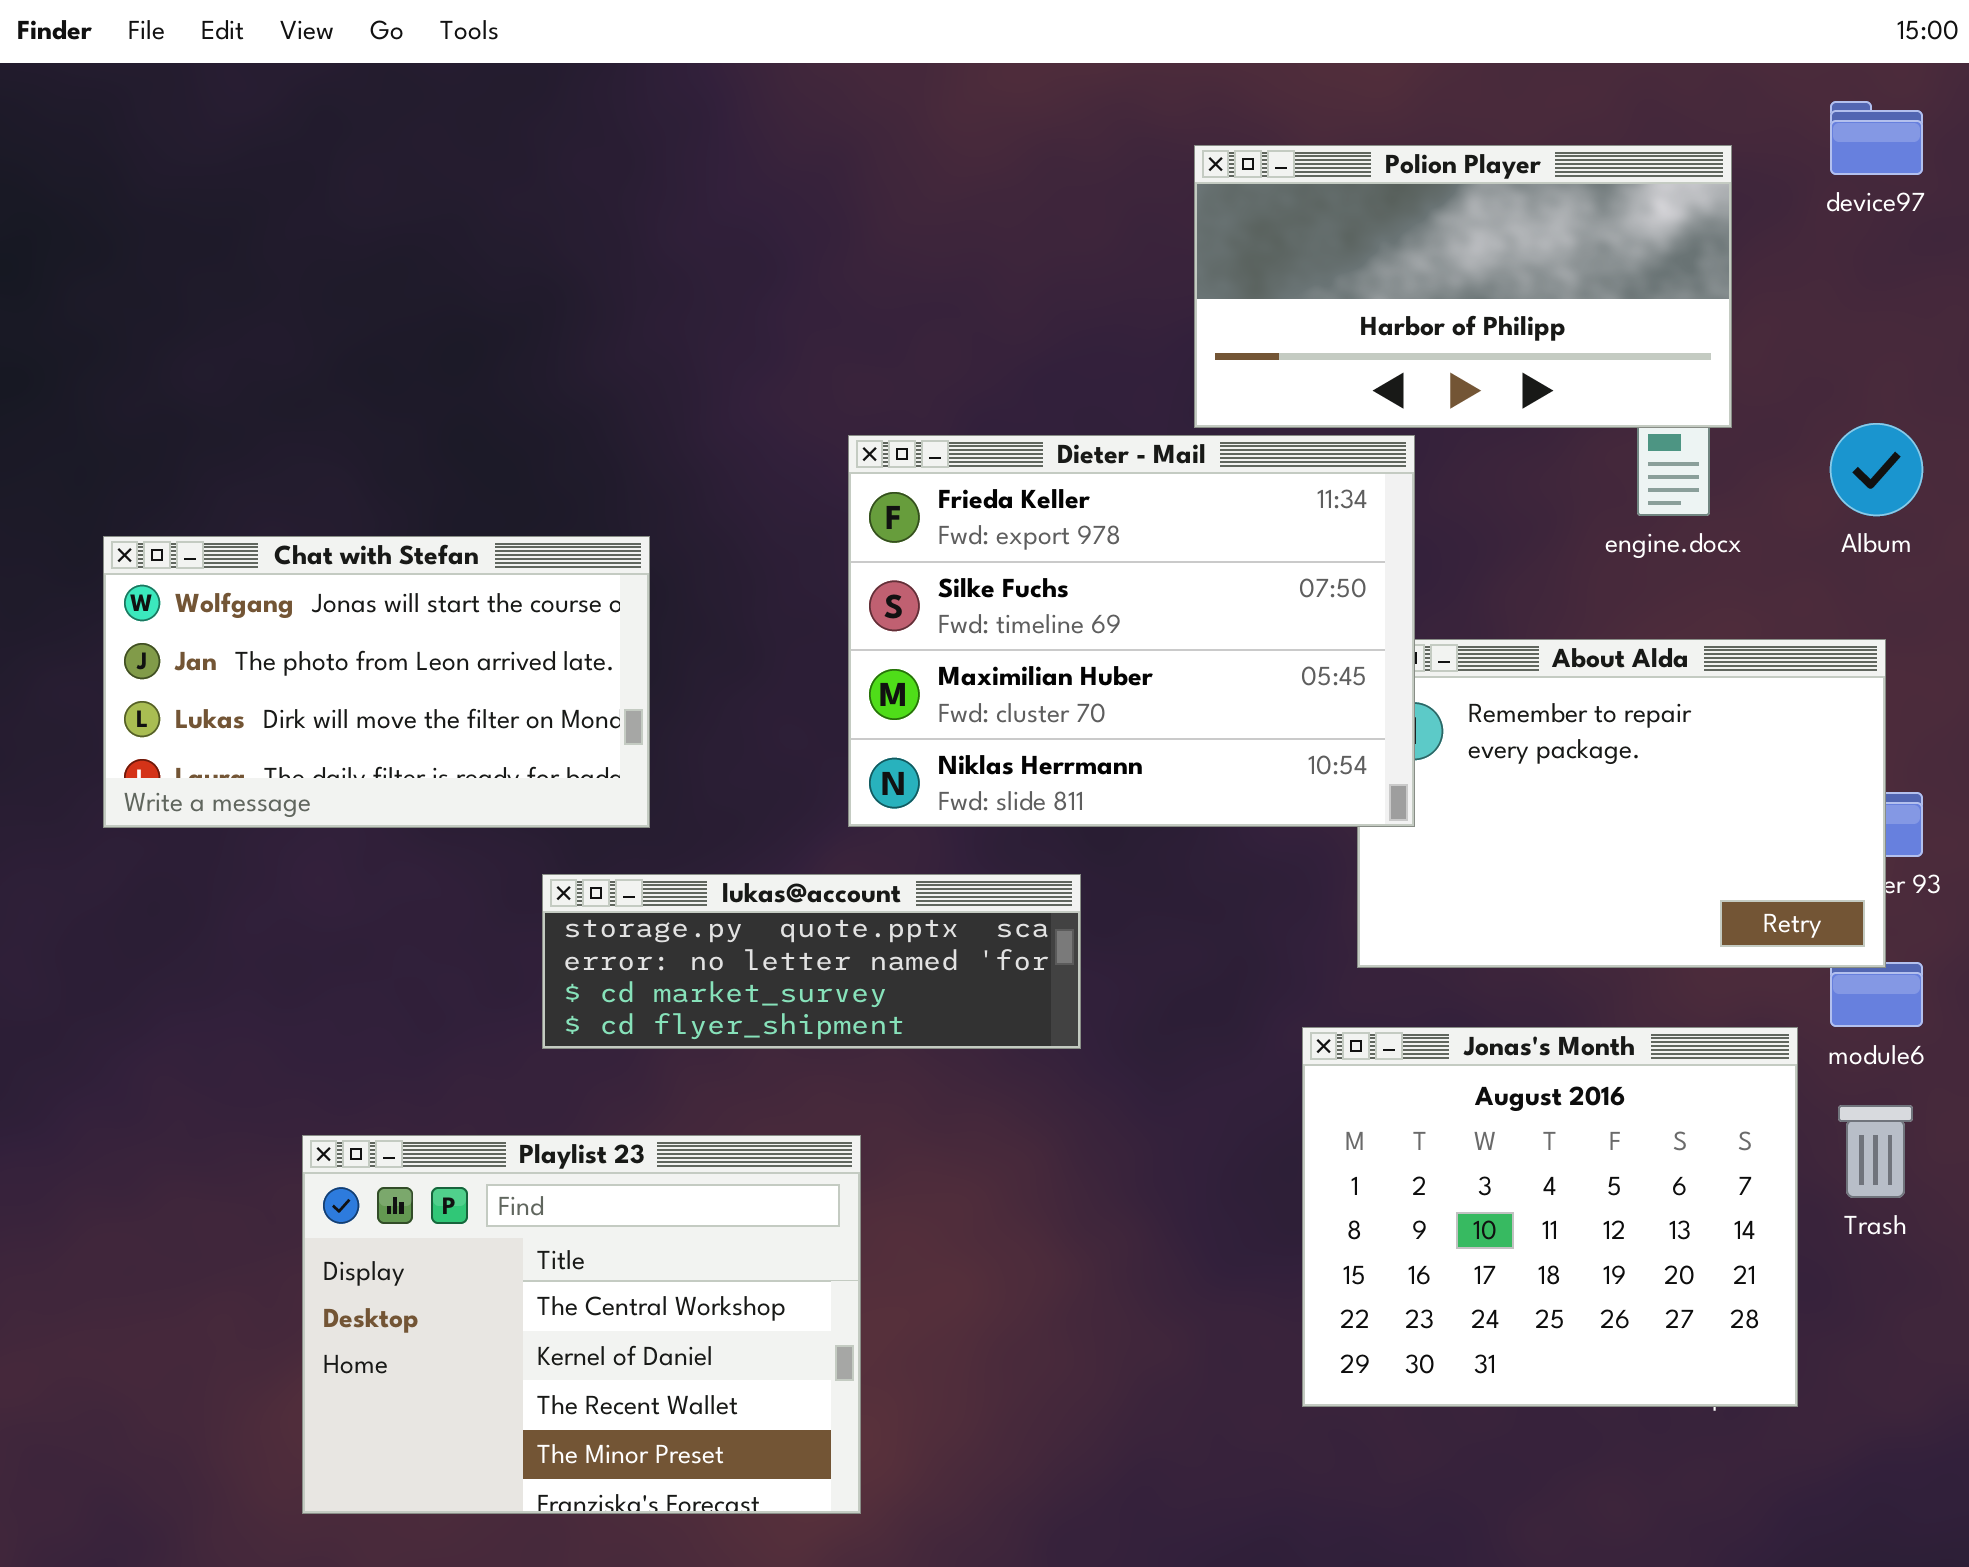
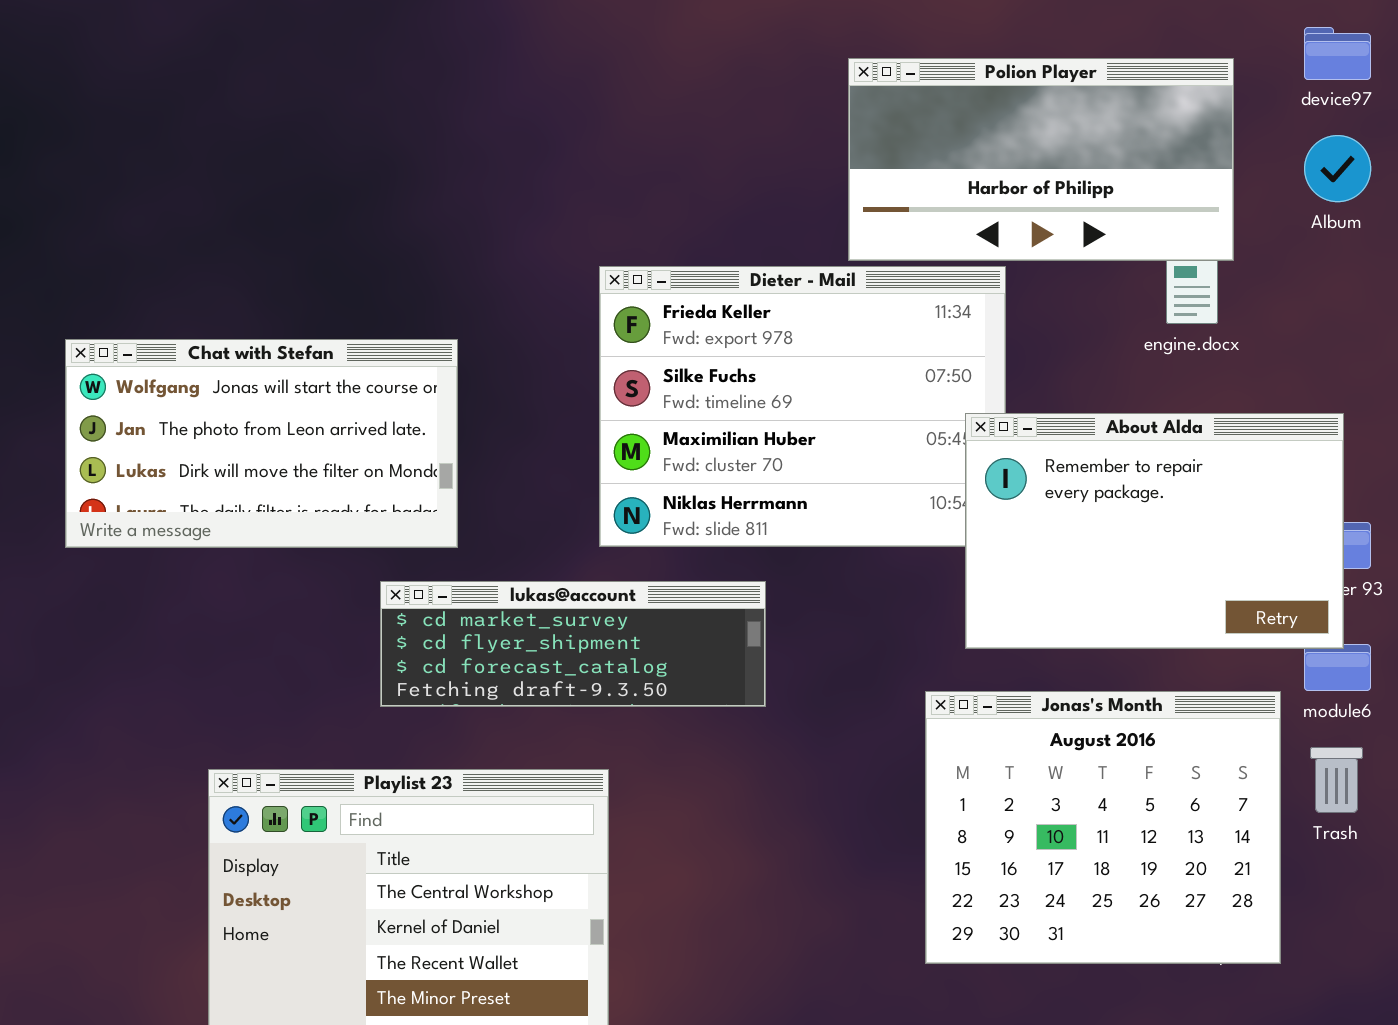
Album: [1830,423,1923,516] -> [1304,135,1371,202], moved
About Alda: [1357,639,1886,968] -> [965,413,1344,649], raised
lukas@account: [542,874,1081,1049] -> [380,581,766,707], scrolled down 2 rows

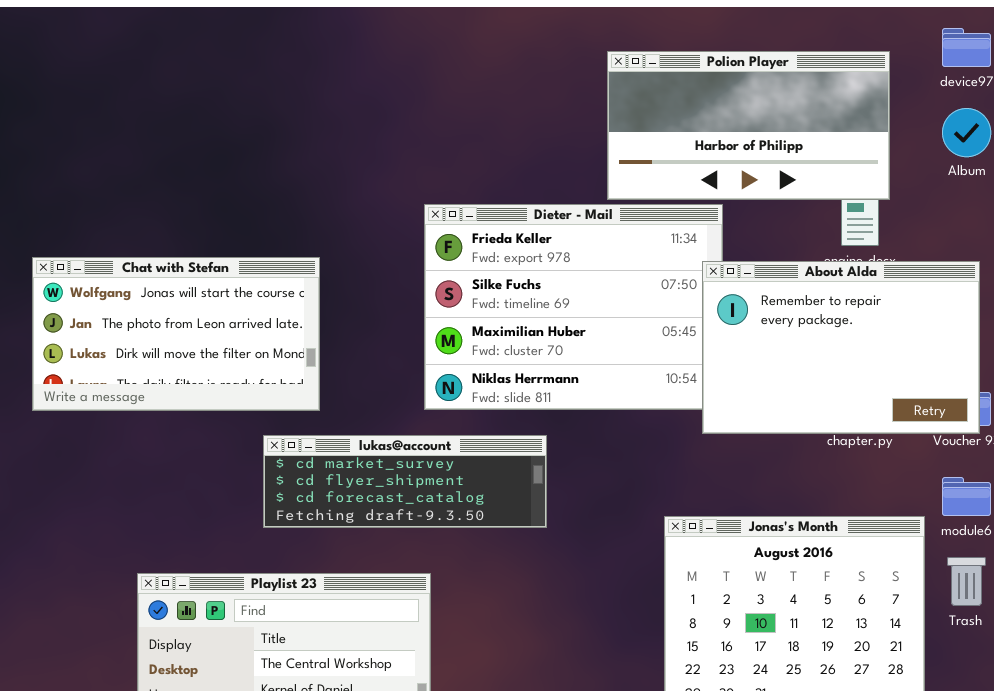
About Alda: [965,413,1344,649] -> [702,261,980,434], moved

